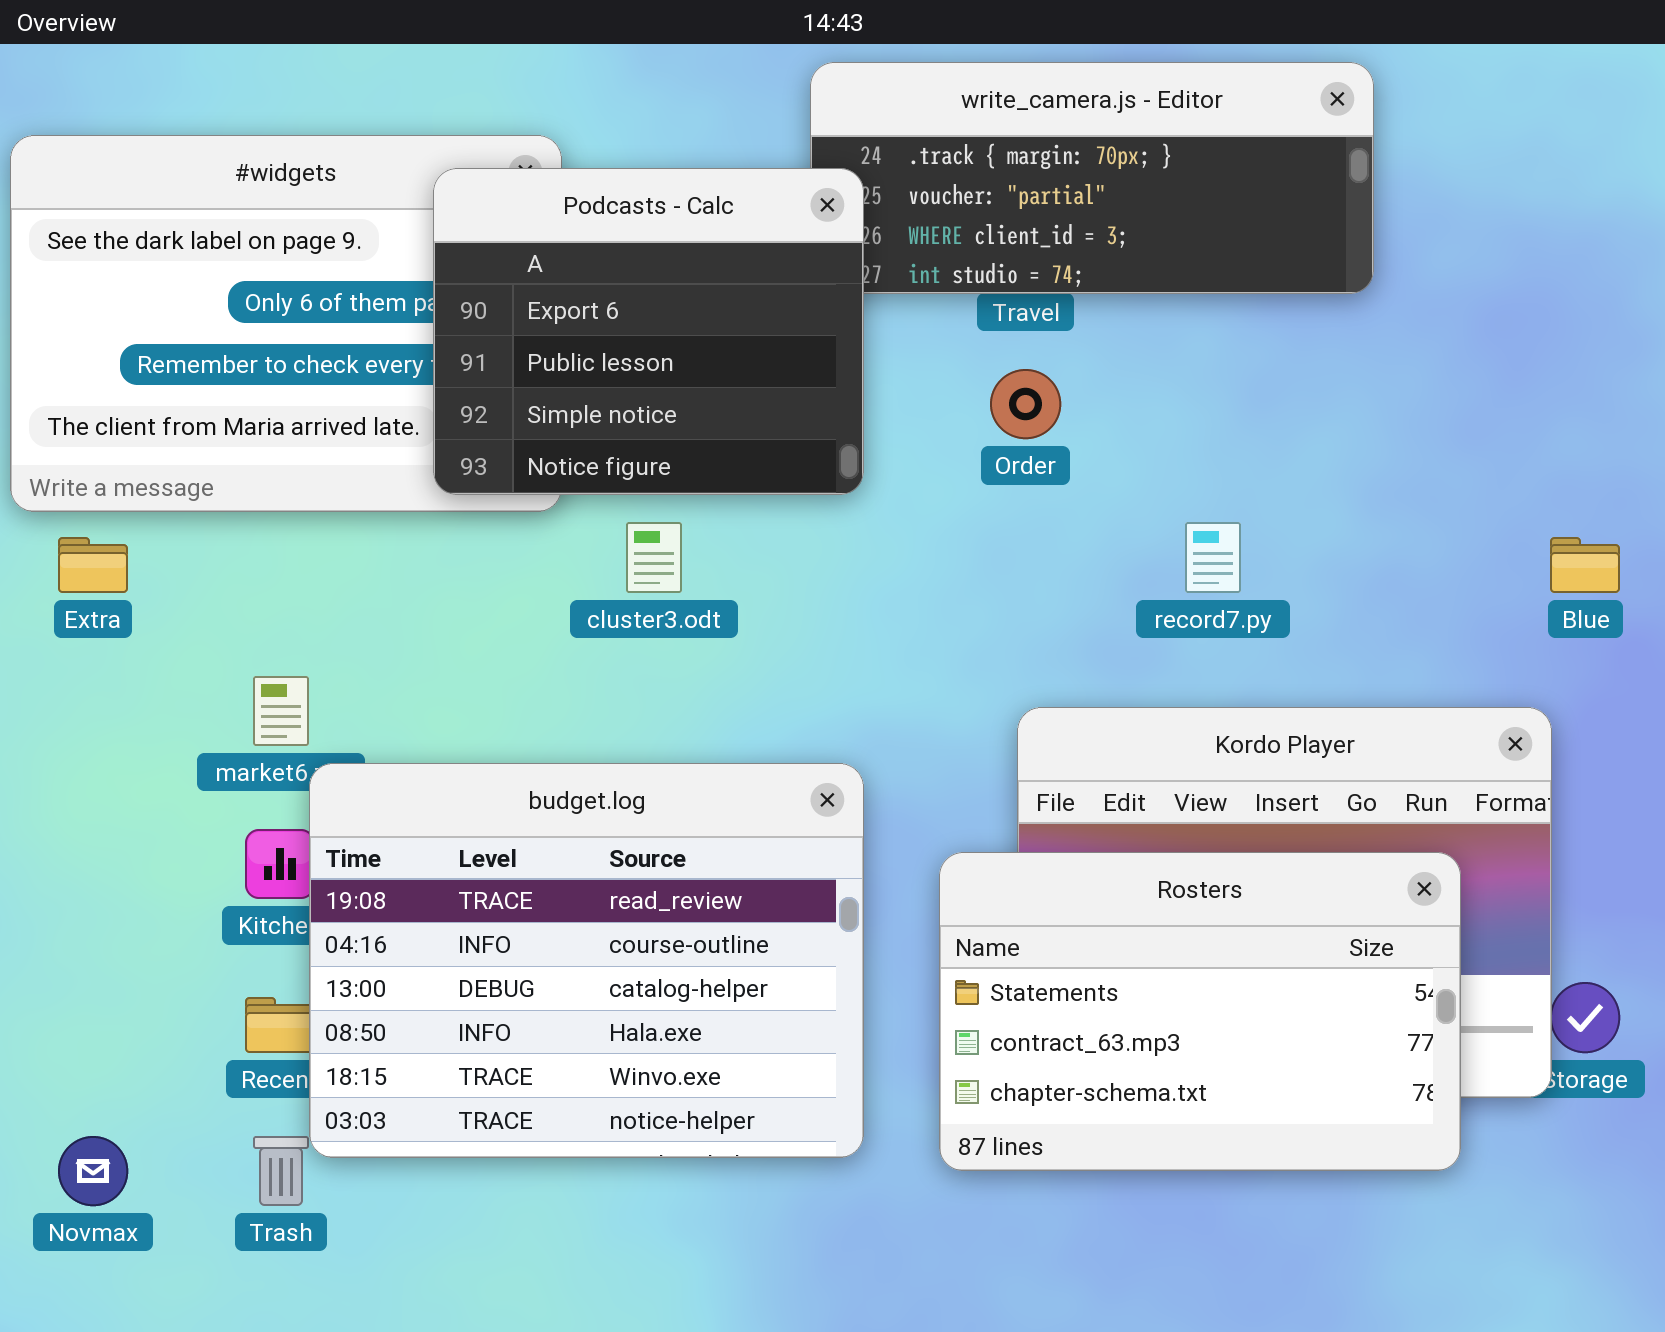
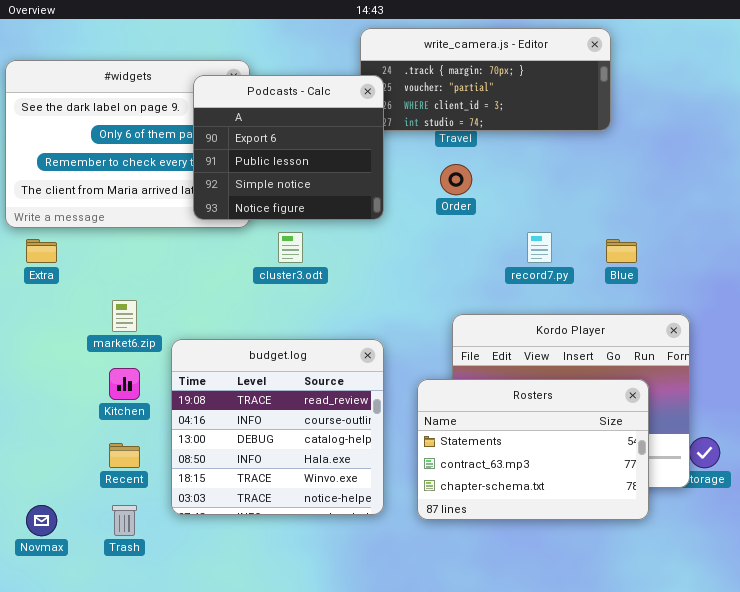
Blue: [1550,537,1620,593] -> [606,239,637,263], moved
budget.log: [309,763,864,1158] -> [171,339,384,515], resized

